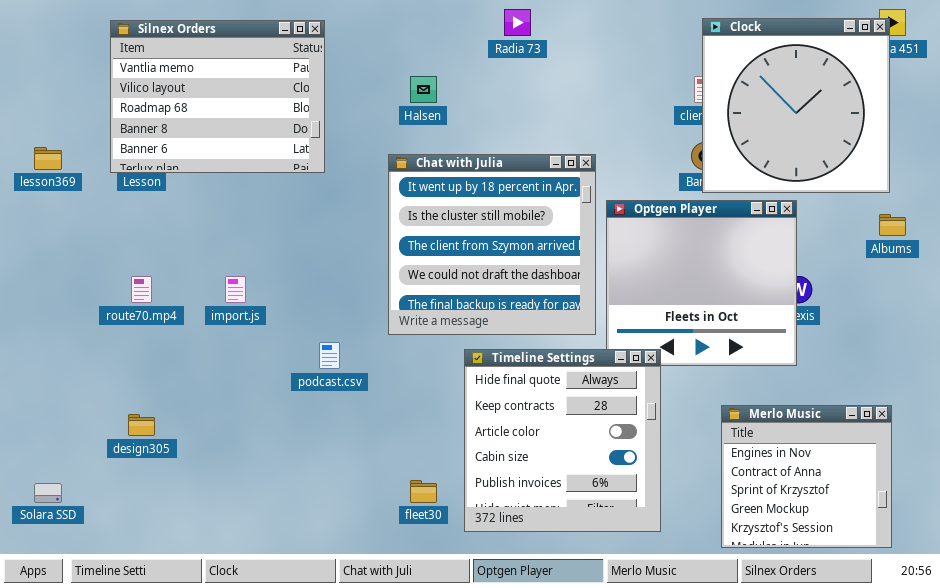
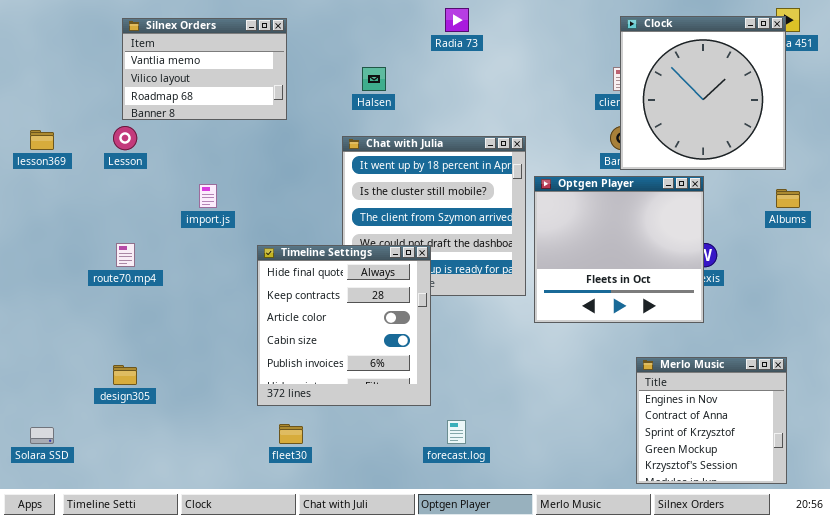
Silnex Orders: [110,20,325,173] -> [122,18,287,120], resized
import.js: [225,276,246,303] -> [199,184,217,208], moved
Timeline Settings: [464,349,661,532] -> [257,245,431,406], moved
fleet30: [410,480,437,503] -> [279,424,303,444], moved

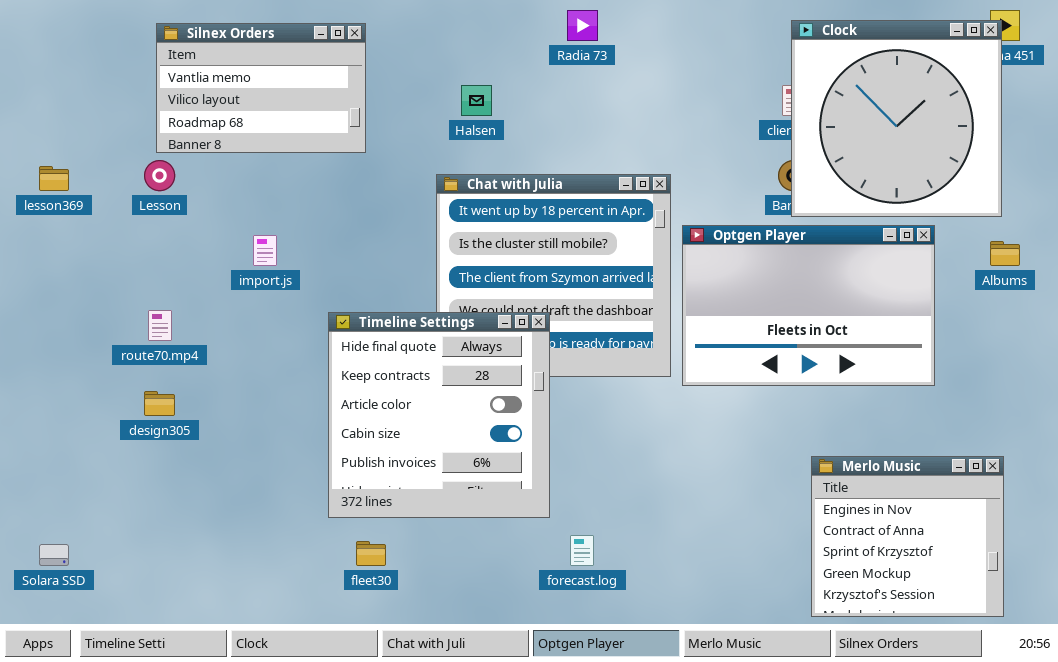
Optgen Player: [534,176,704,323] -> [682,225,935,386], resized
design305: [113,365,137,385] -> [144,391,175,416], moved

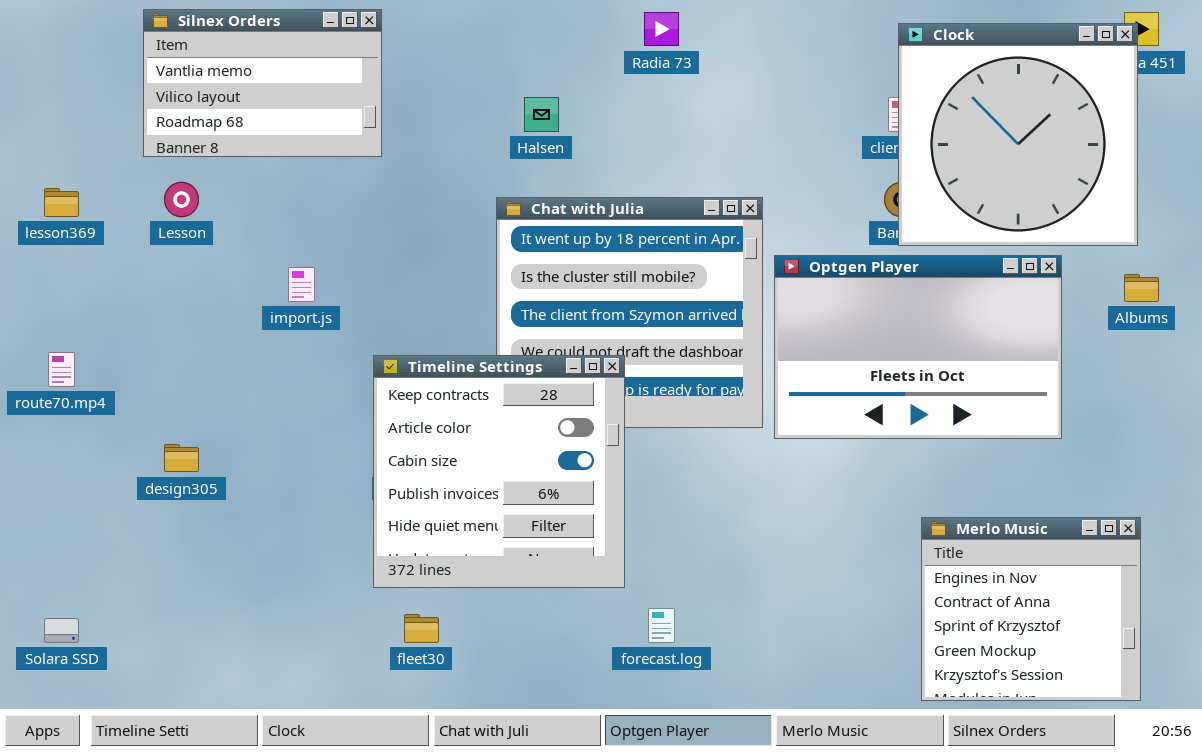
Silnex Orders: [156,23,366,153] -> [143,9,382,157], moved
route70.mp4: [148,310,172,341] -> [48,352,75,387], moved
Timeline Settings: [328,312,550,518] -> [373,355,625,588], scrolled down 1 row

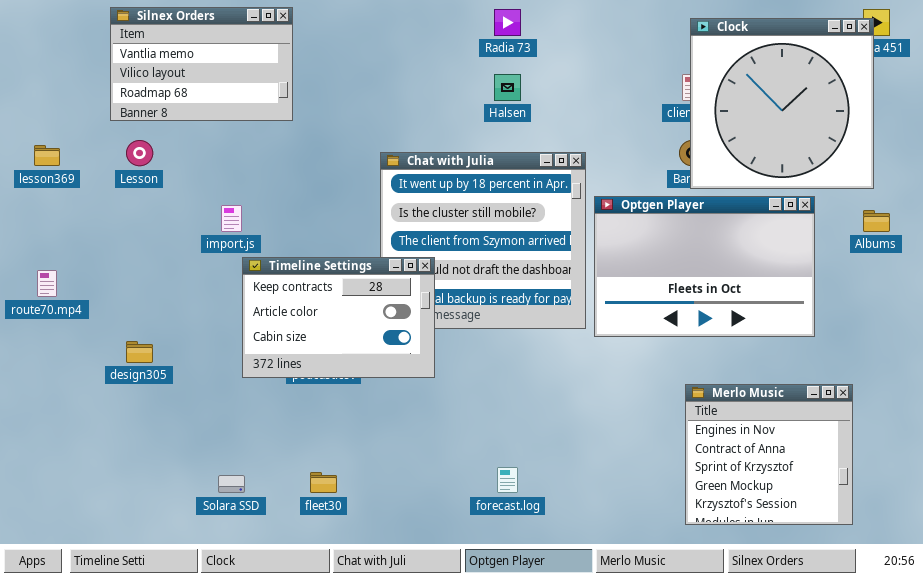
Halsen: [524,97,559,132] -> [494,74,521,101], moved
Timeline Settings: [373,355,625,588] -> [242,257,435,378], moved, resized
Merlo Music: [921,517,1141,701] -> [685,384,853,525], moved
Solara SSD: [44,618,79,643] -> [218,475,245,493], moved

